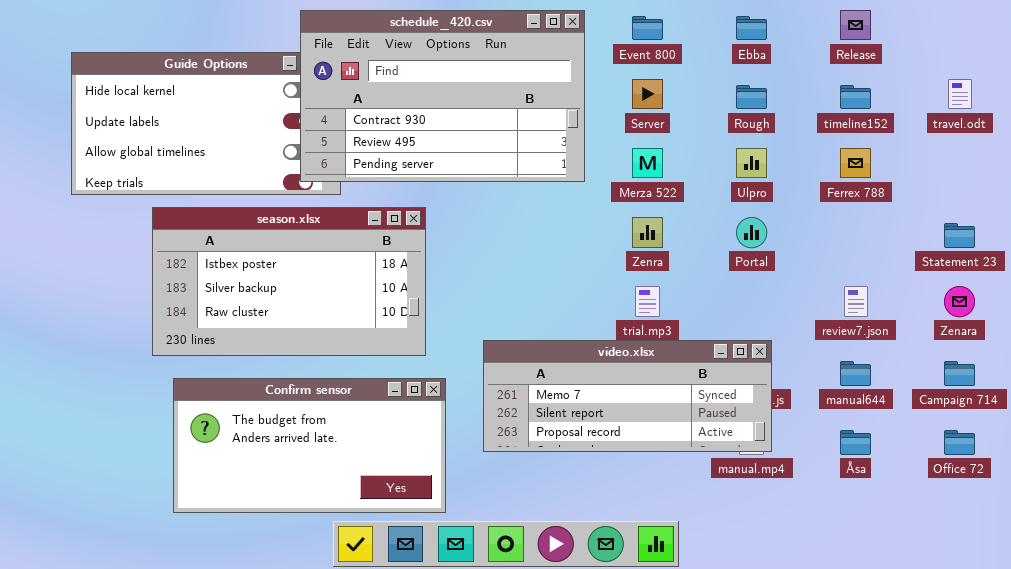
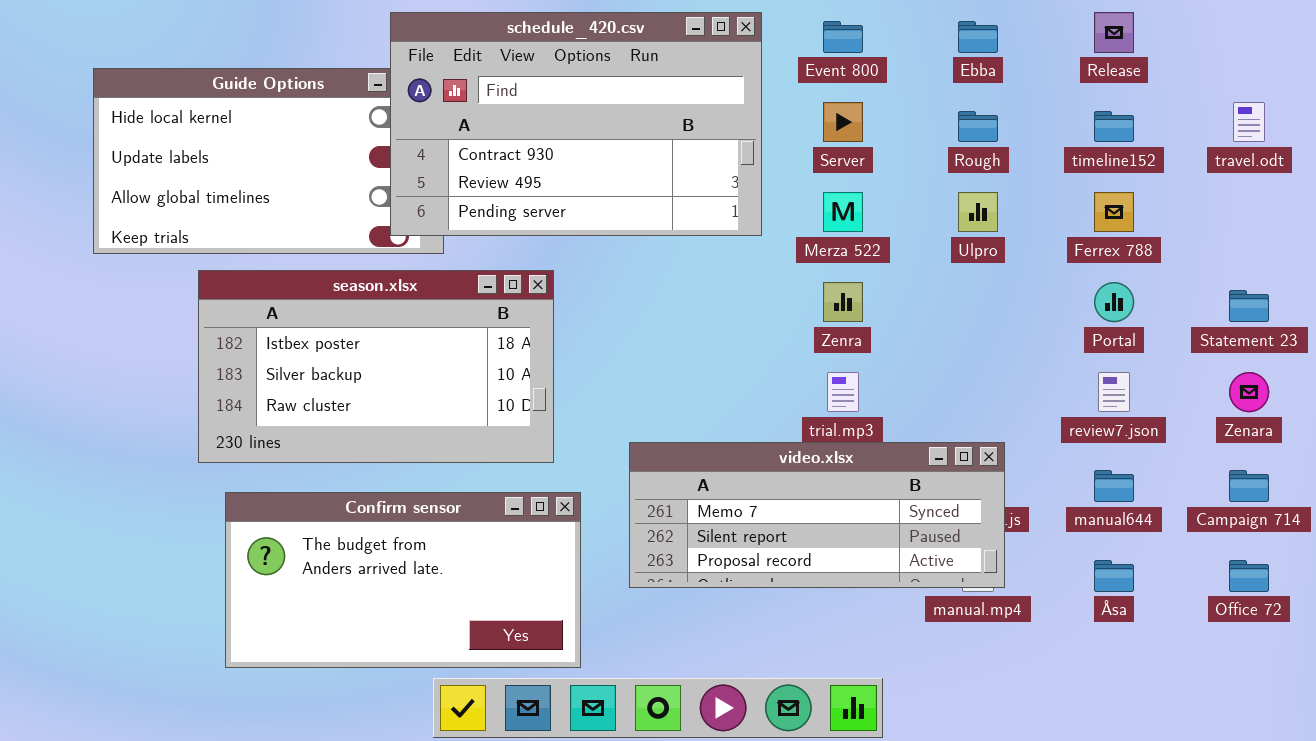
Portal: [736,217,767,248] -> [1094,282,1134,322], moved

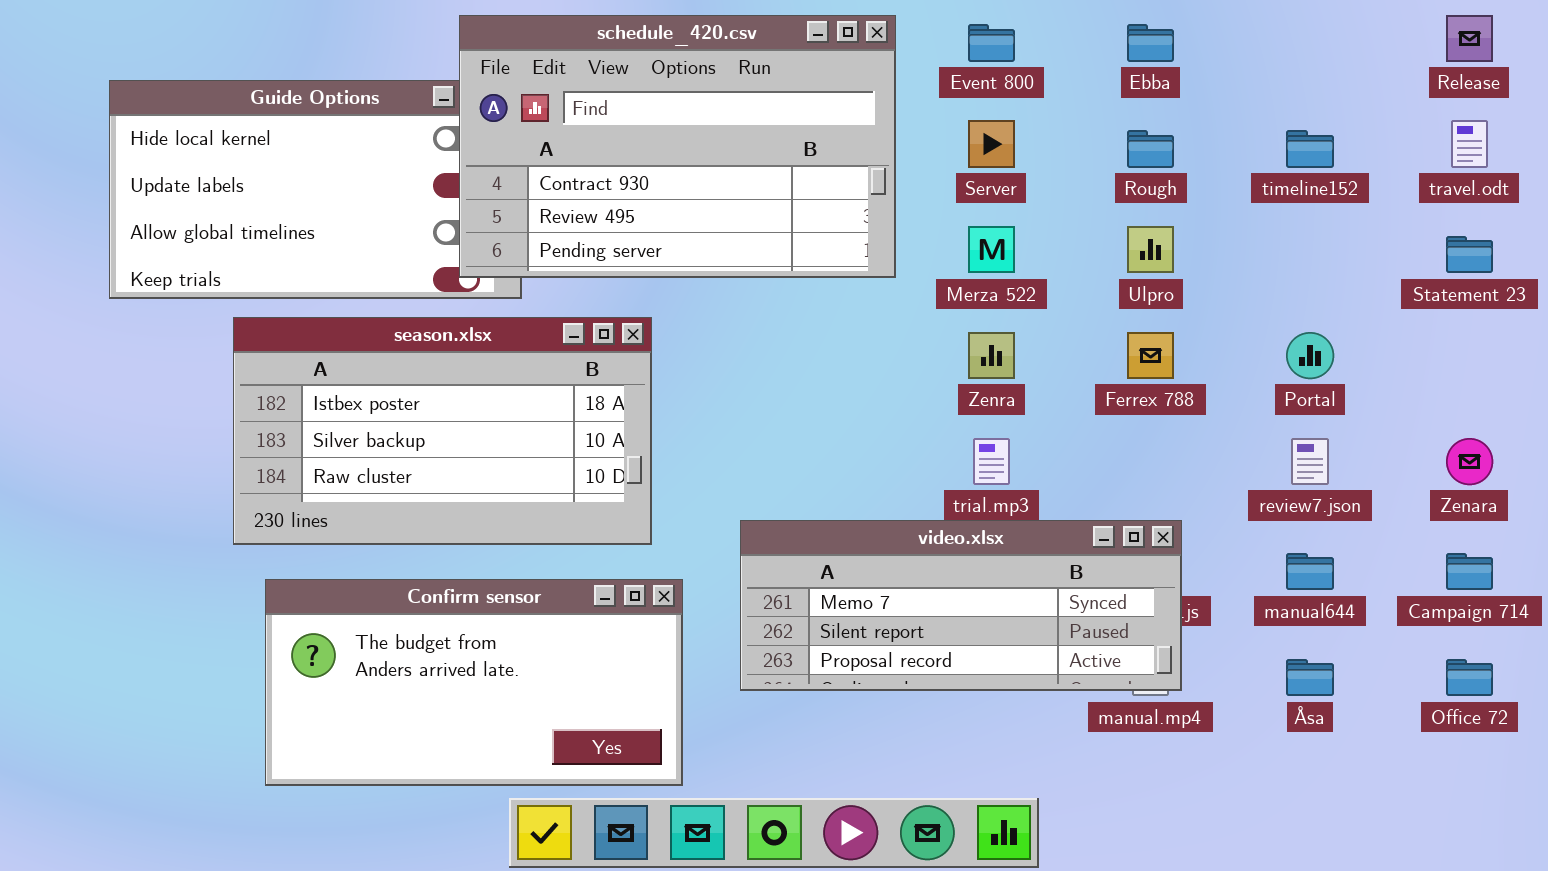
Release: [1094,12,1134,53] -> [1446,15,1493,62], moved
Ferrex 788: [1094,192,1134,232] -> [1127,332,1174,379], moved
Statement 23: [1229,290,1269,322] -> [1446,236,1493,273], moved

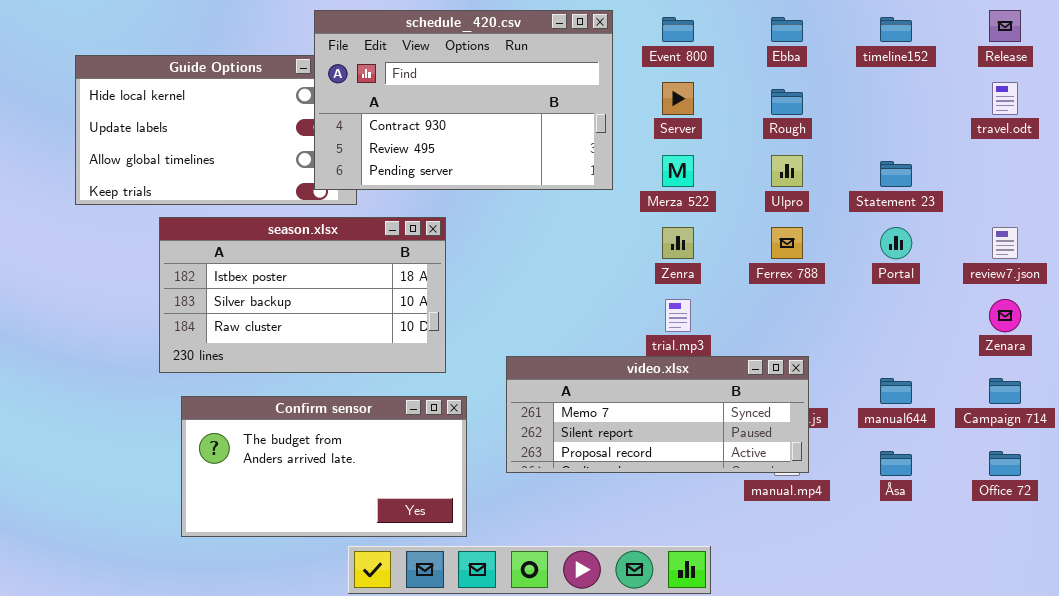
timeline152: [1286,130,1334,168] -> [880,17,912,42], moved
Statement 23: [1446,236,1493,273] -> [880,161,912,187], moved
review7.json: [1291,438,1329,485] -> [992,227,1018,259], moved

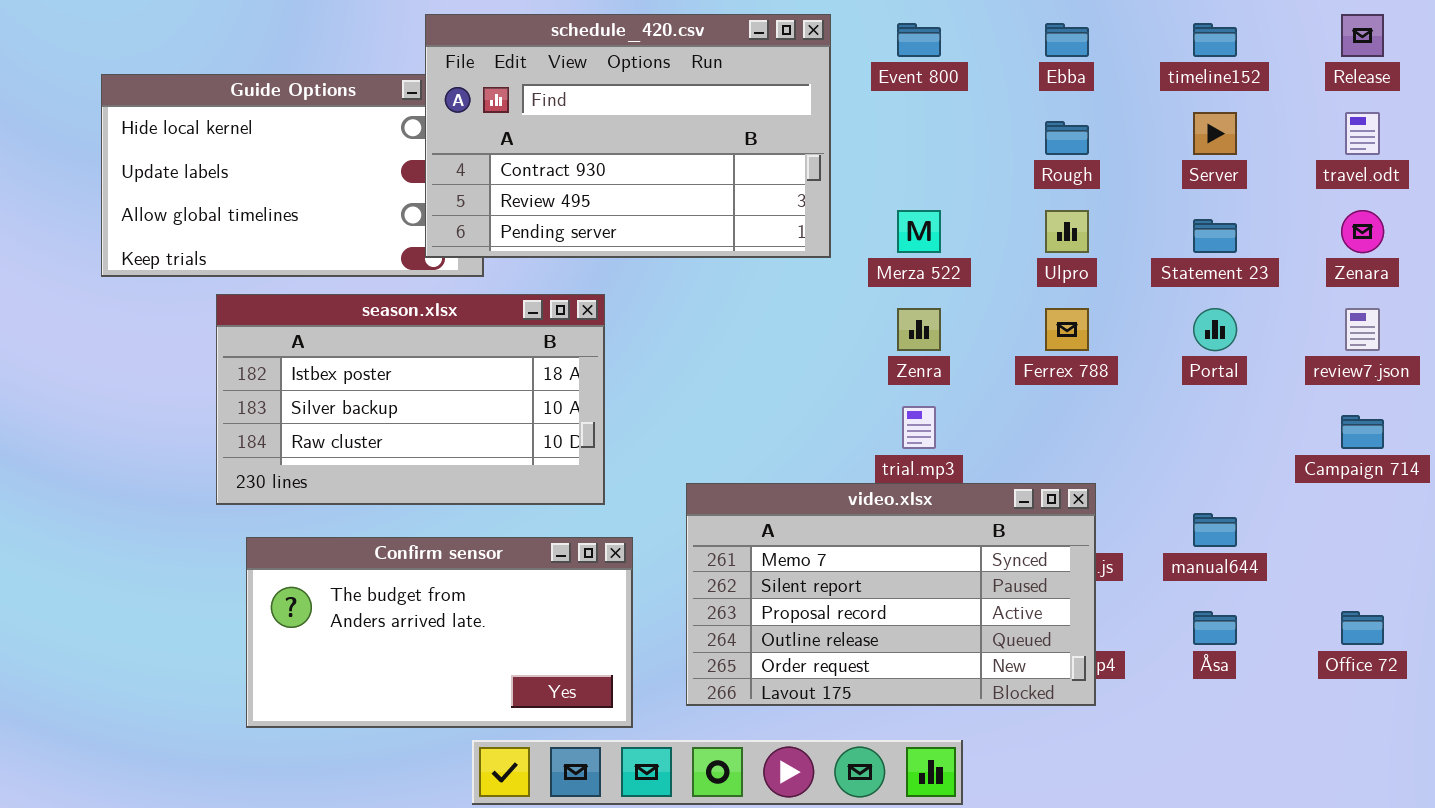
Server: [662,82,694,115] -> [1193,112,1237,155], moved
Zenara: [989,299,1021,332] -> [1341,210,1384,253], moved
video.xlsx: [506,356,809,473] -> [686,483,1096,706], resized
Campaign 714: [989,378,1021,404] -> [1341,415,1384,449], moved

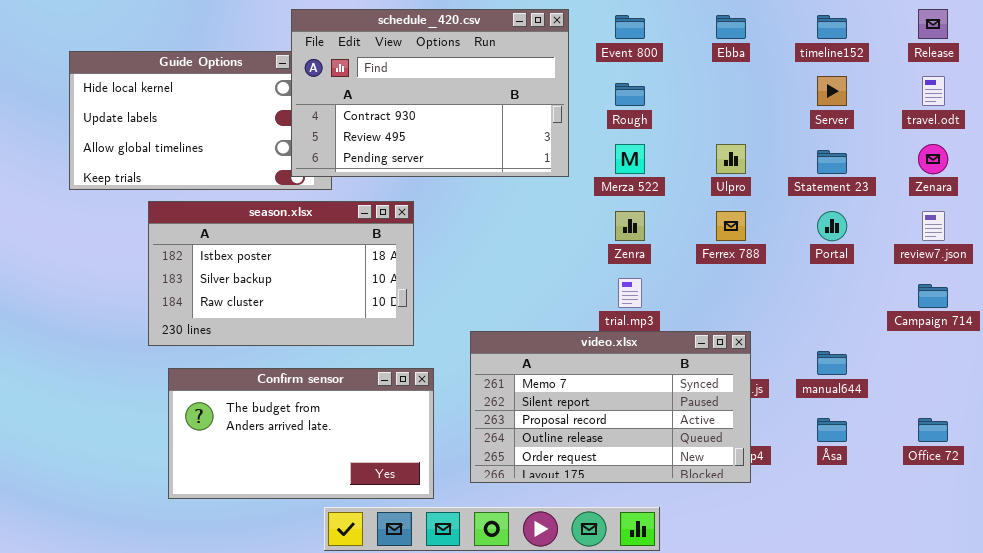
Rough: [1045,121,1089,155] -> [615,83,645,106], moved

